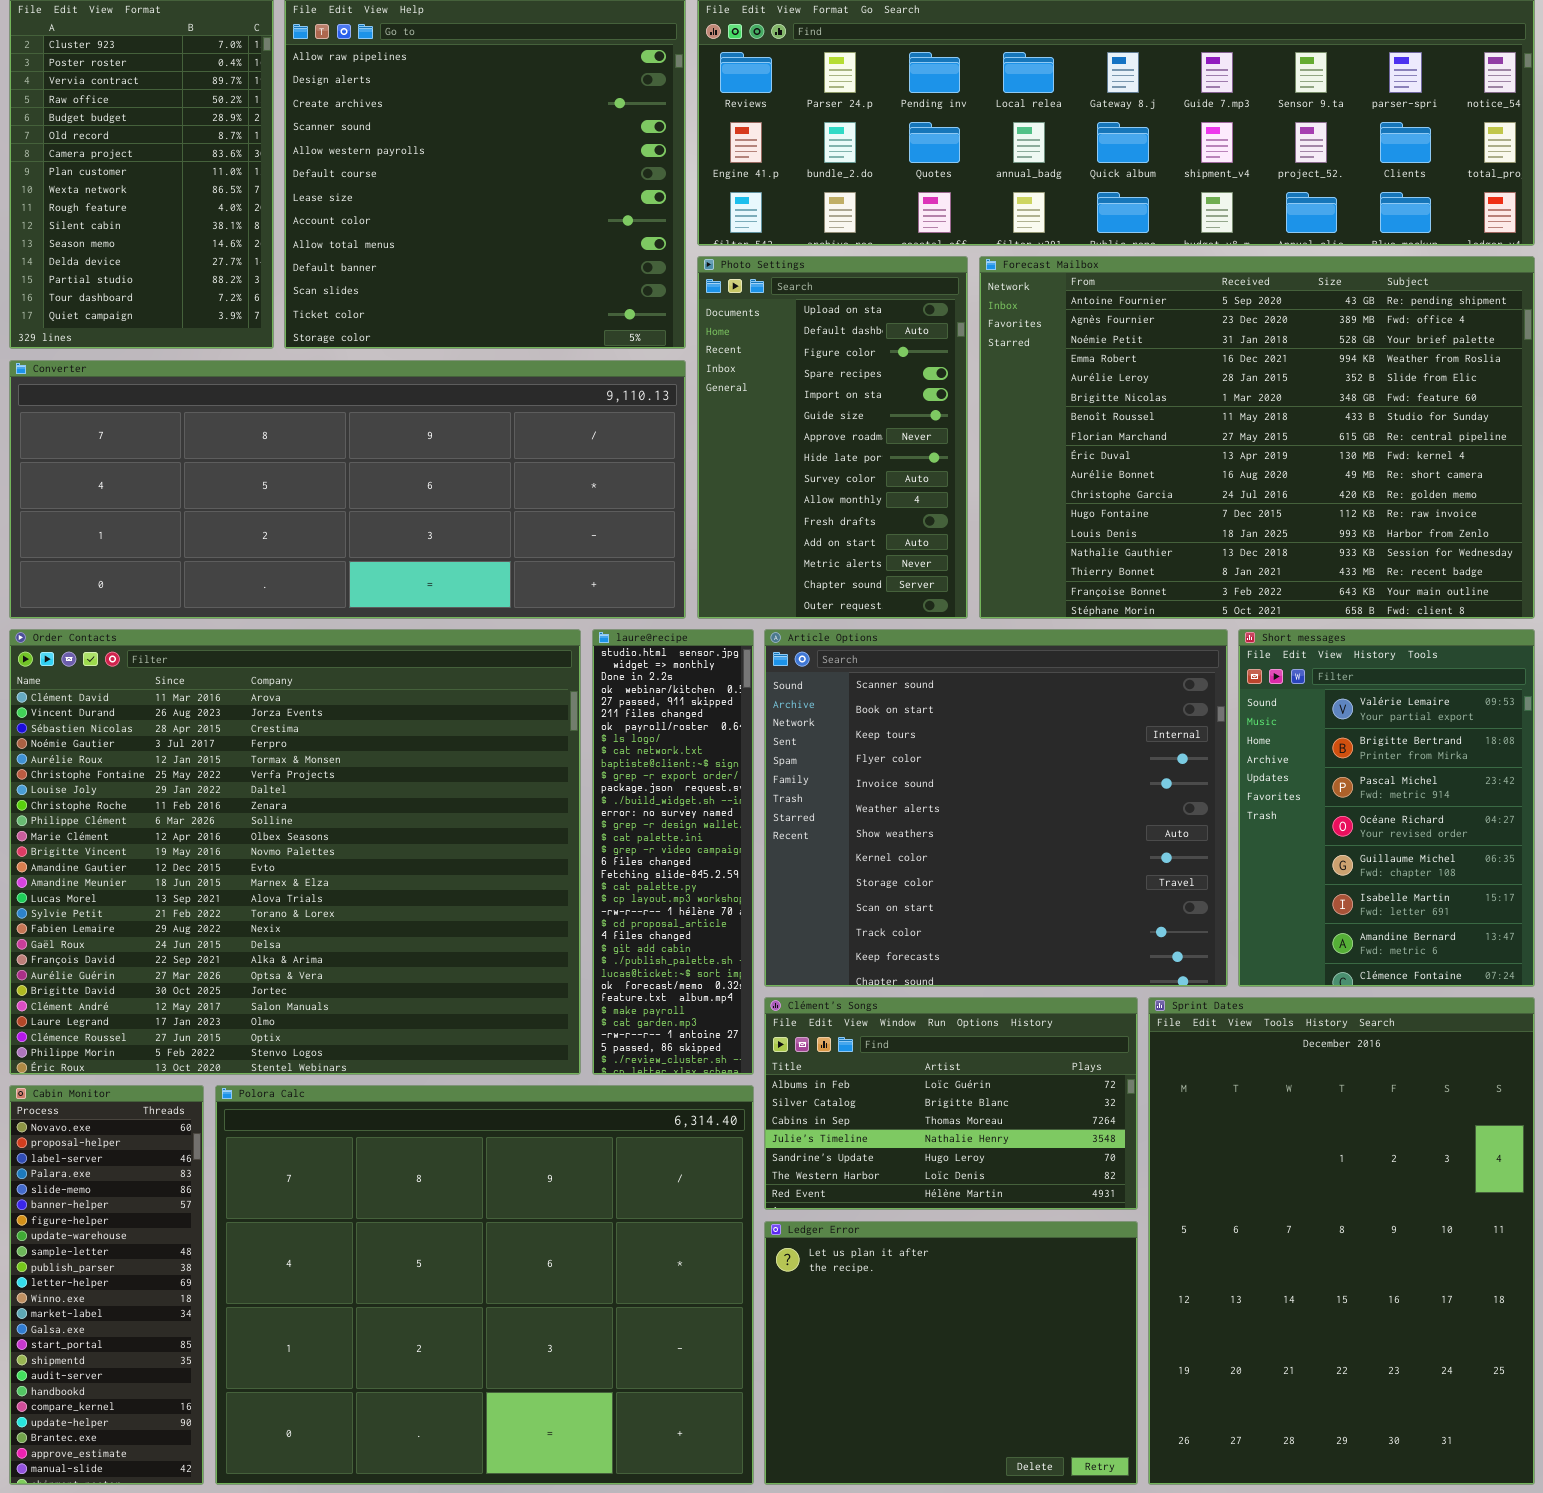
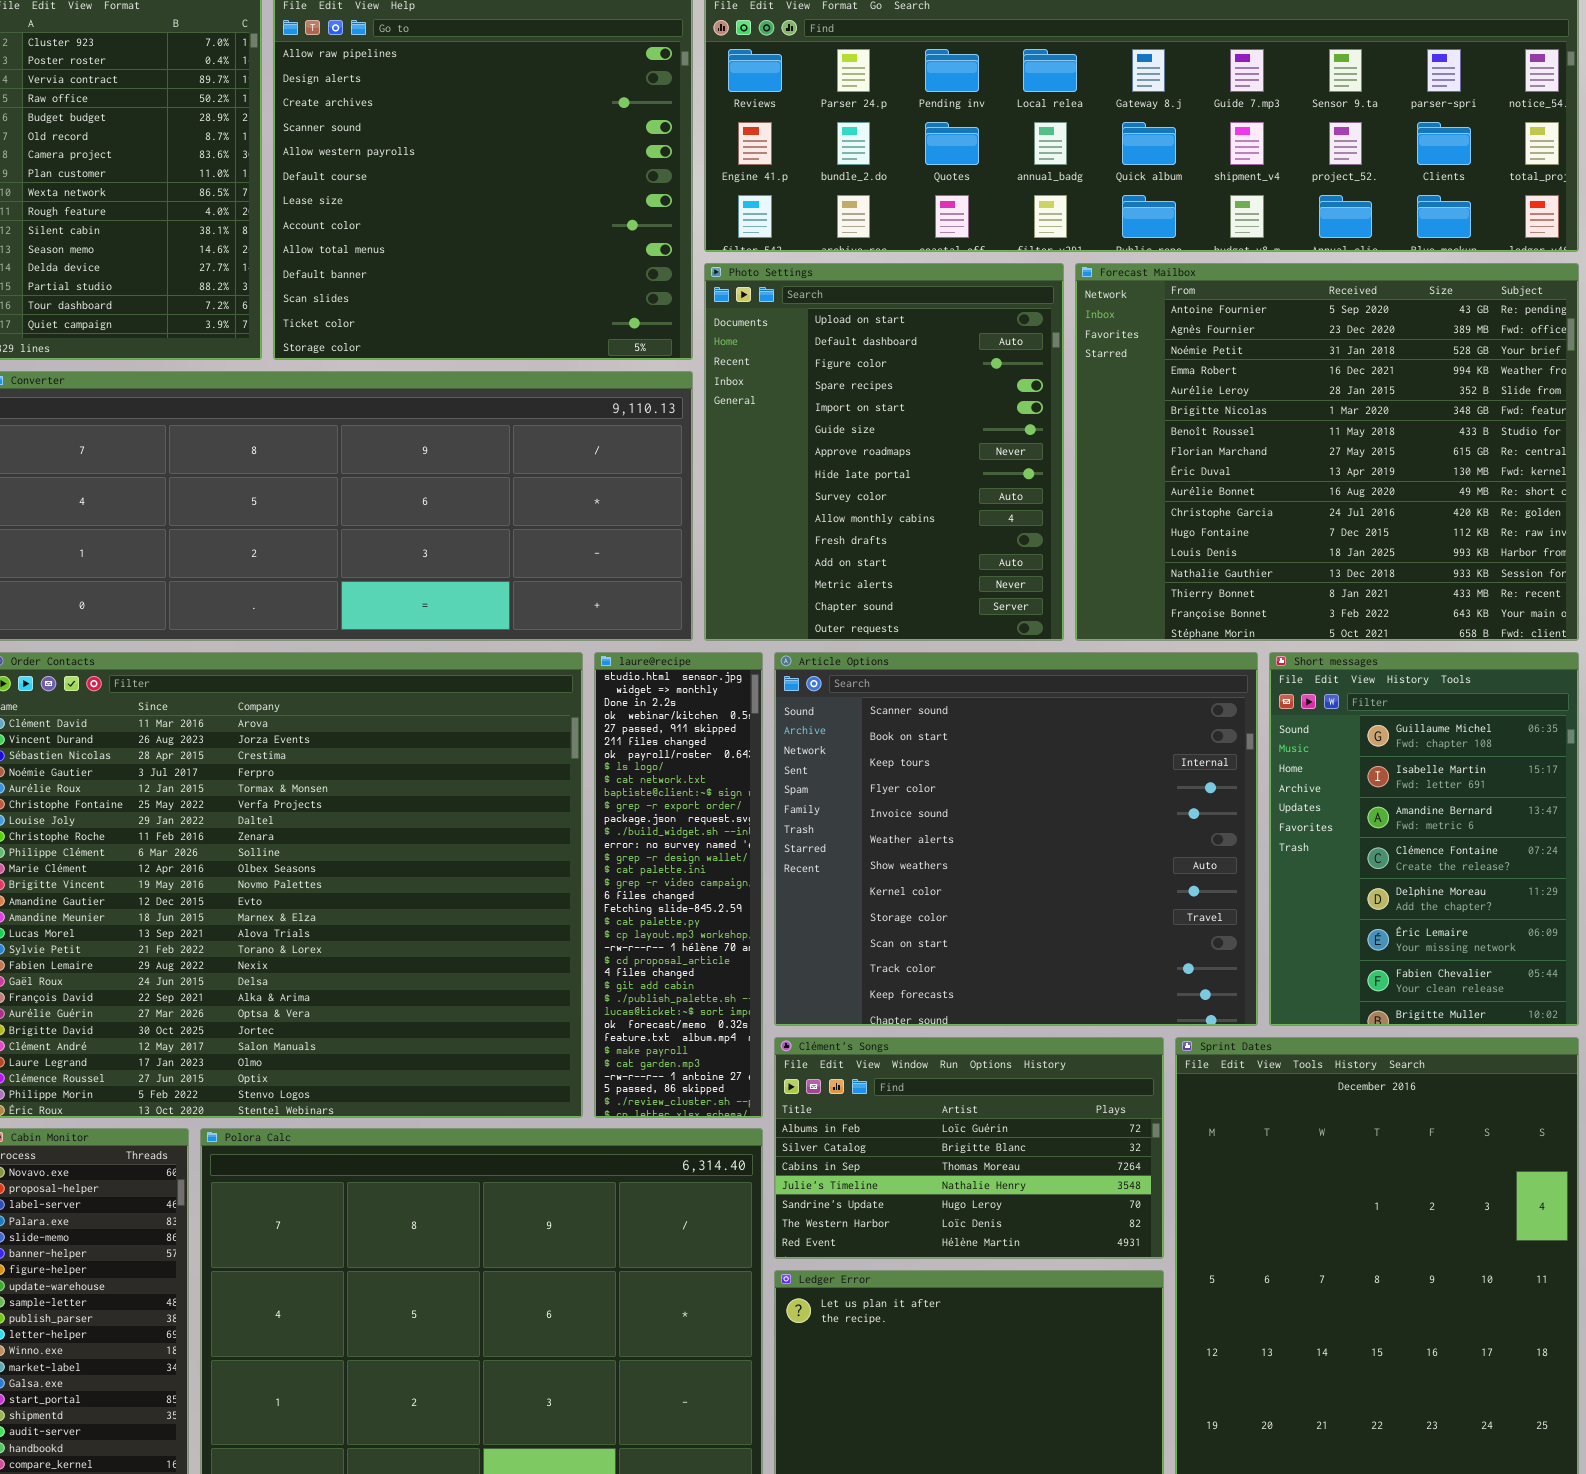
Photo Settings: [697,256,968,619] -> [704,263,1064,641], resized
Forecast Mailbox: [979,256,1535,619] -> [1075,263,1579,641], resized
Short messages: [1238,629,1535,987] -> [1269,652,1579,1026], scrolled down 4 rows

